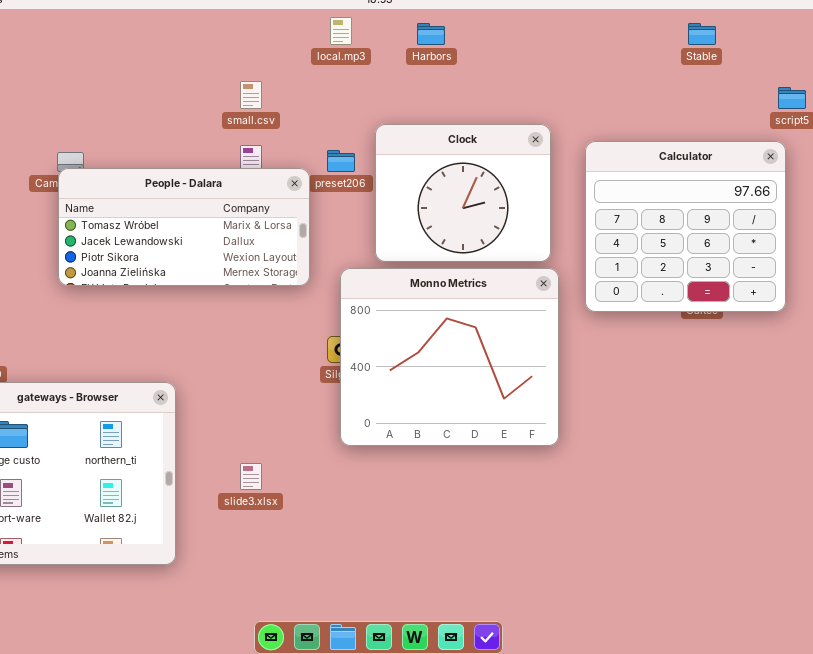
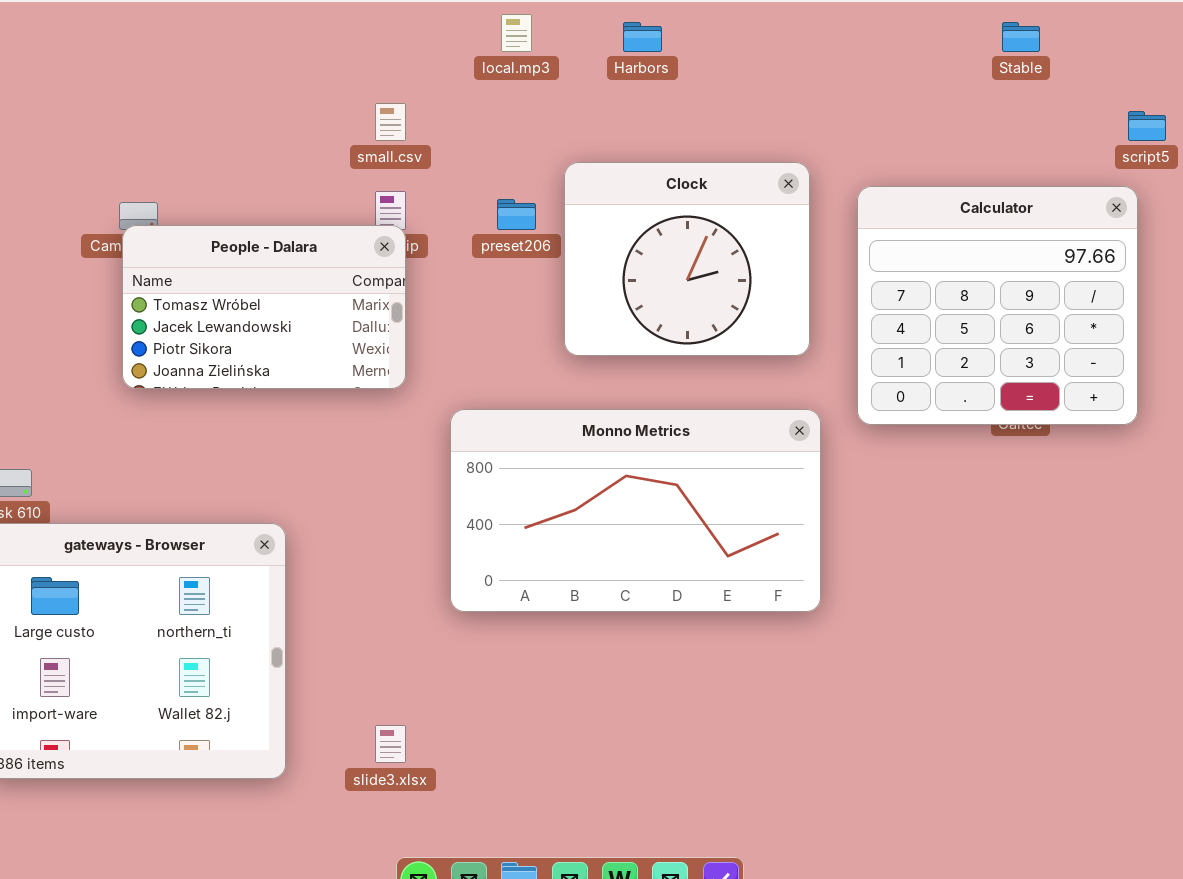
People - Dalara: [58,168,310,286] -> [122,225,406,389], resized
Monno Metrics: [340,268,559,446] -> [450,409,821,612], resized
slide3.xlsx: [240,463,262,490] -> [375,725,406,763], moved

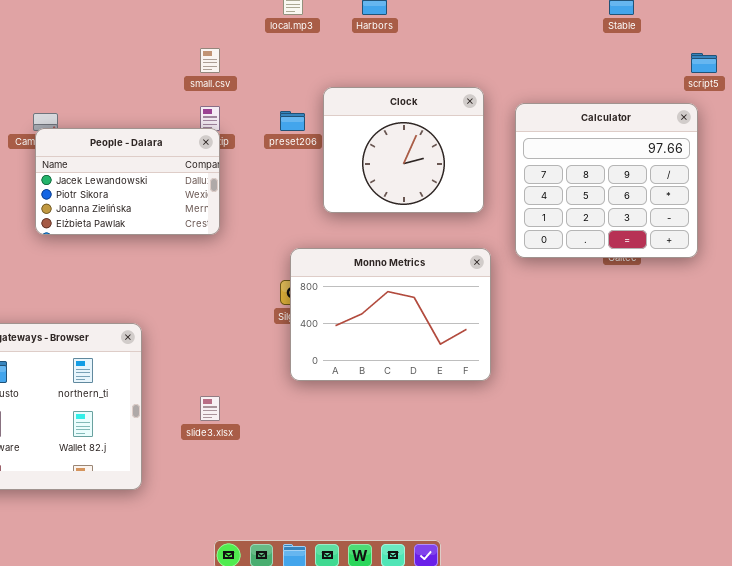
People - Dalara: [122,225,406,389] -> [35,128,220,235], scrolled down 1 row
Monno Metrics: [450,409,821,612] -> [290,248,491,381], resized
slide3.xlsx: [375,725,406,763] -> [200,396,220,421], moved

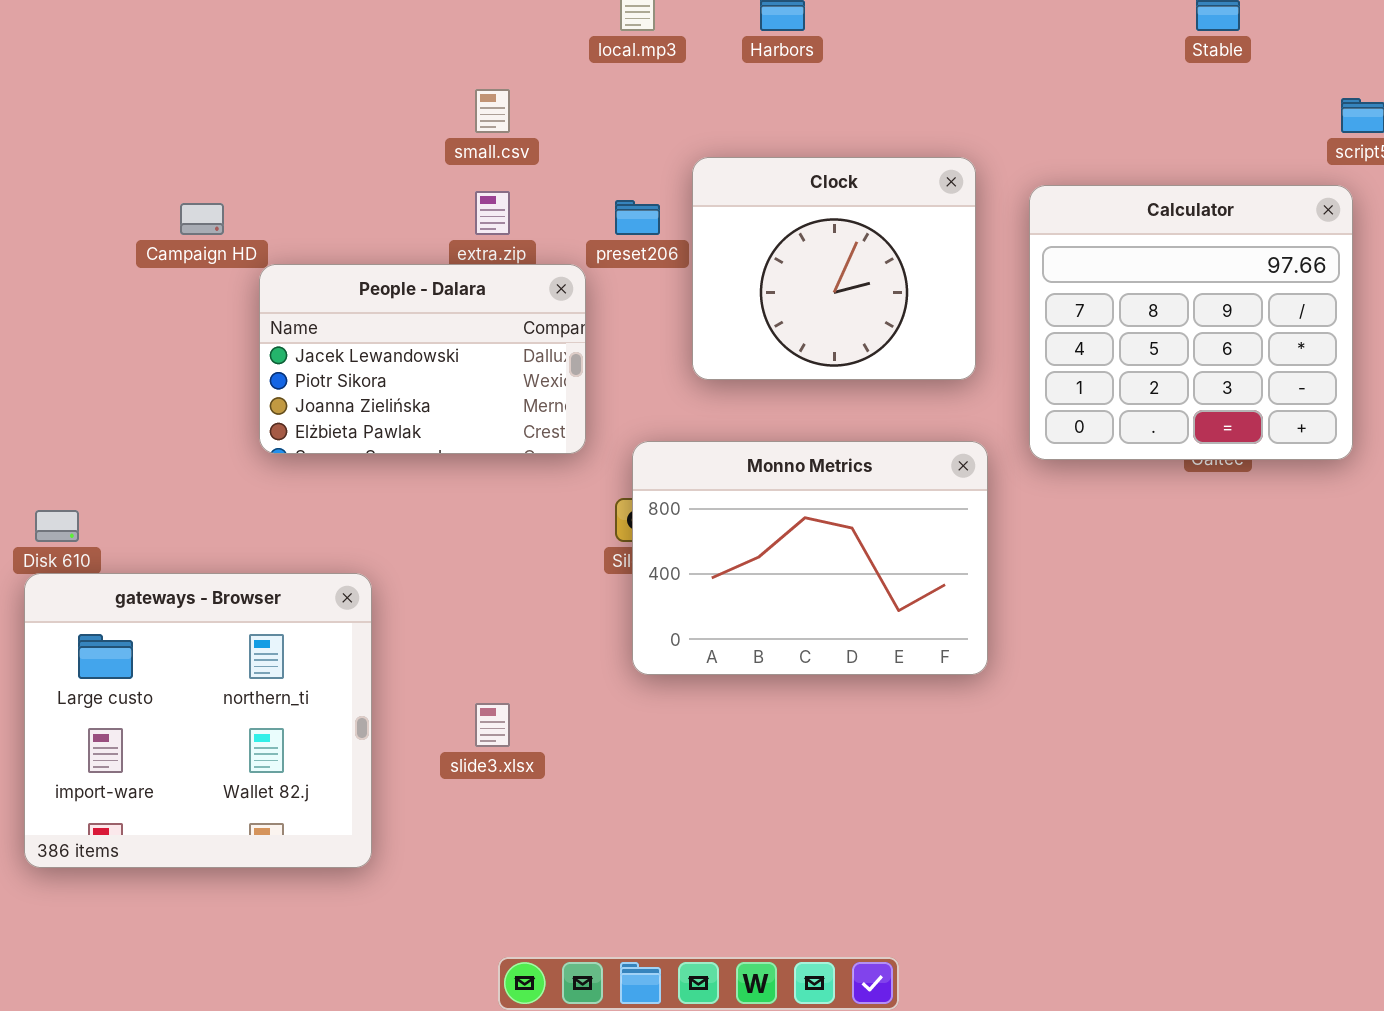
People - Dalara: [35,128,220,235] -> [259,264,586,454], moved

